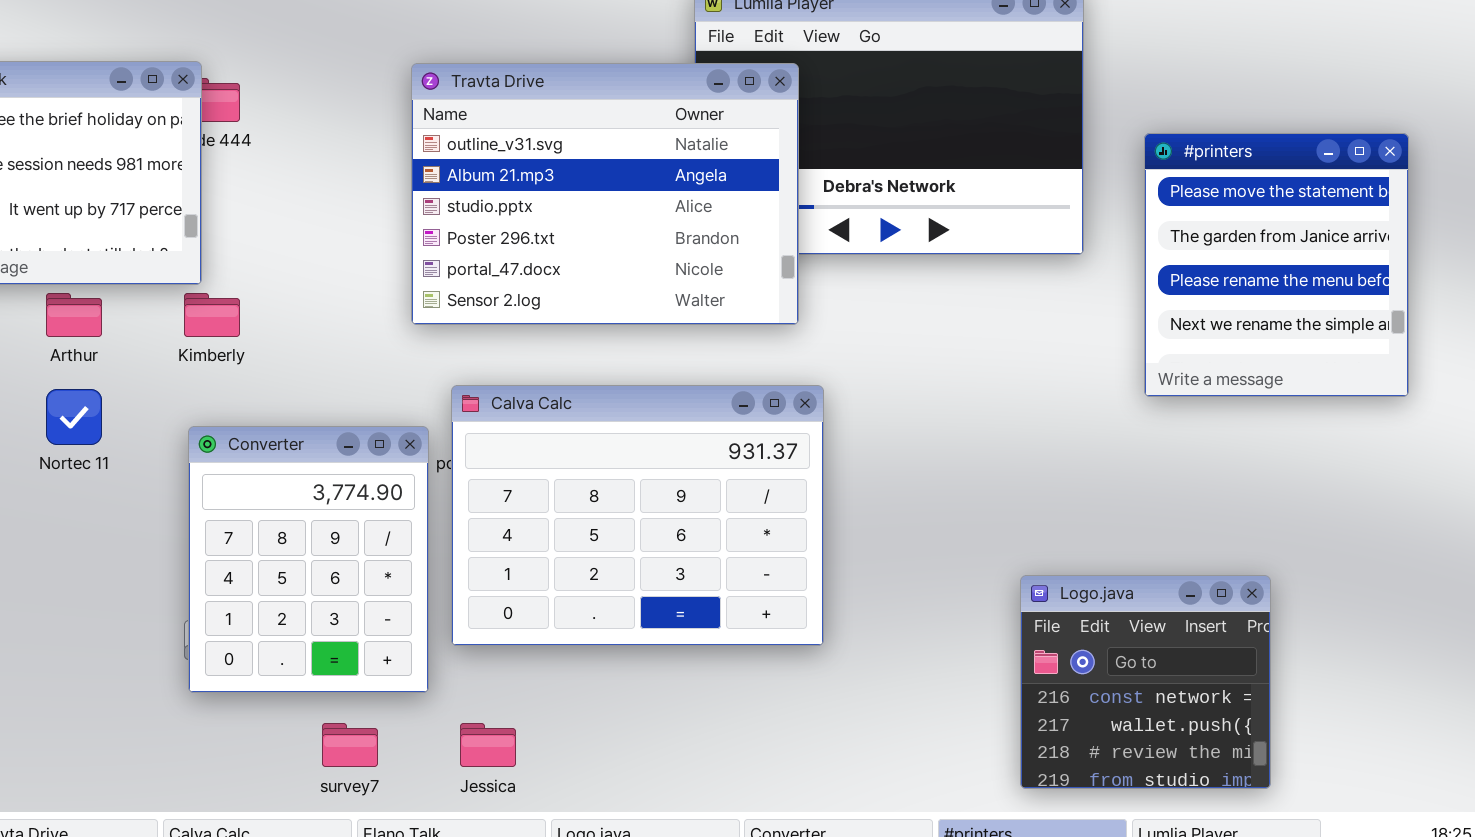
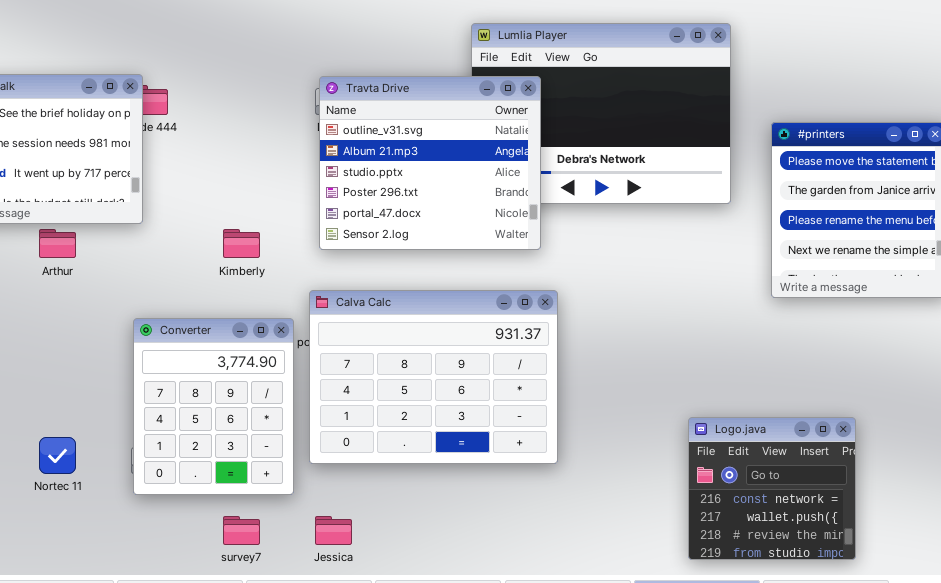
Travta Drive: [411,63,799,325] -> [319,76,541,250], resized
Kimberly: [184,293,240,337] -> [223,229,260,258], moved
Nortec 11: [46,389,102,445] -> [39,437,76,474], moved

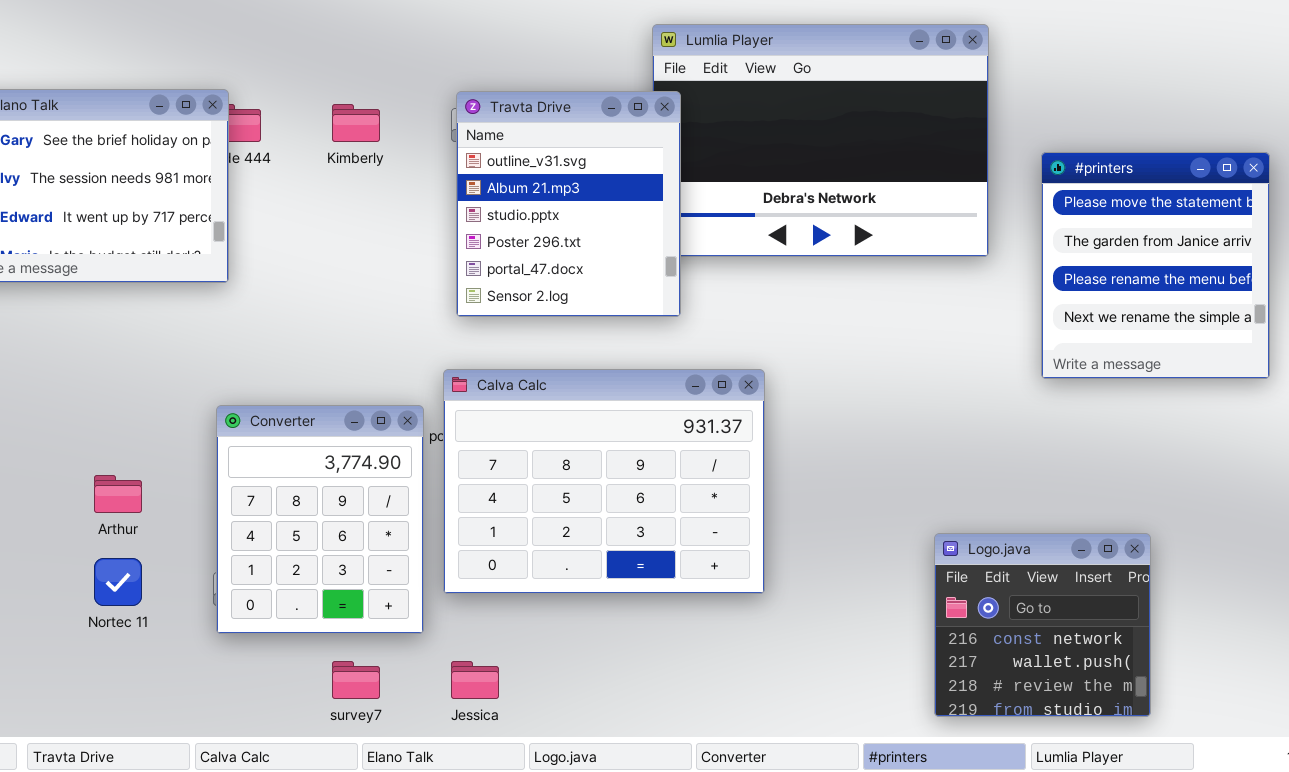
Travta Drive: [319,76,541,250] -> [456,91,681,317], resized
Arthur: [39,229,76,258] -> [94,475,142,513], moved
Kimberly: [223,229,260,258] -> [332,104,380,142], moved

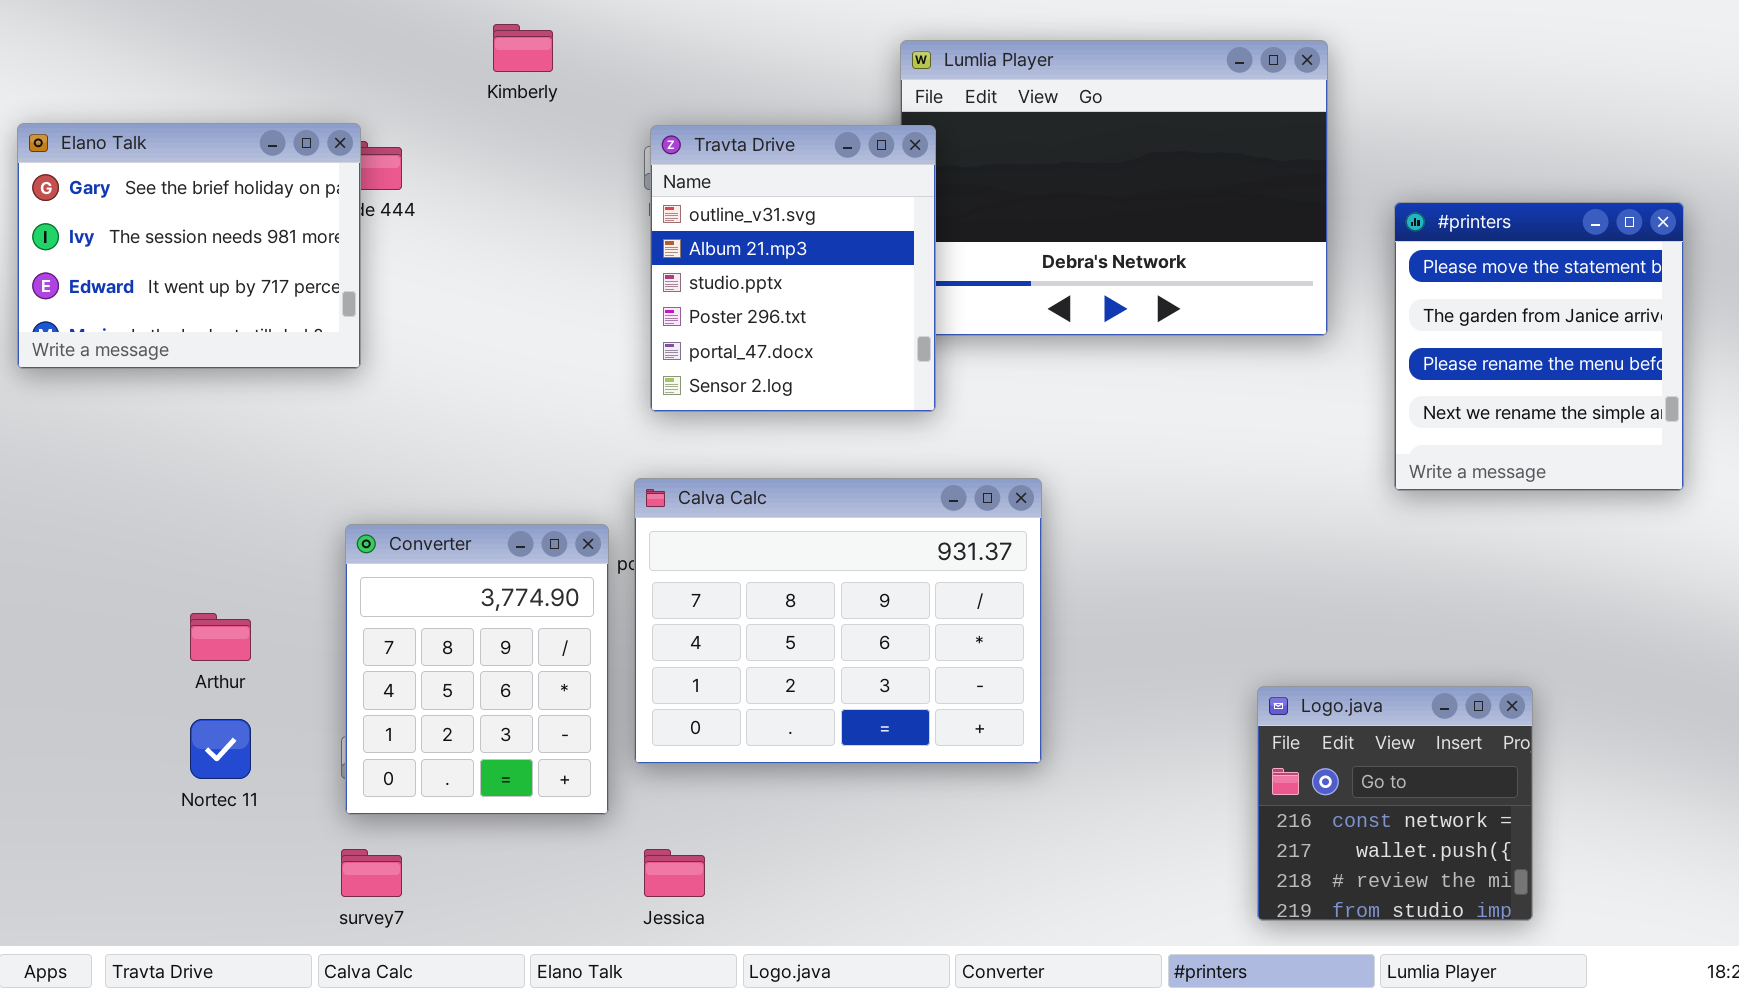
Kimberly: [332,104,380,142] -> [493,24,553,72], moved
survey7: [332,661,380,699] -> [341,849,402,897], moved

